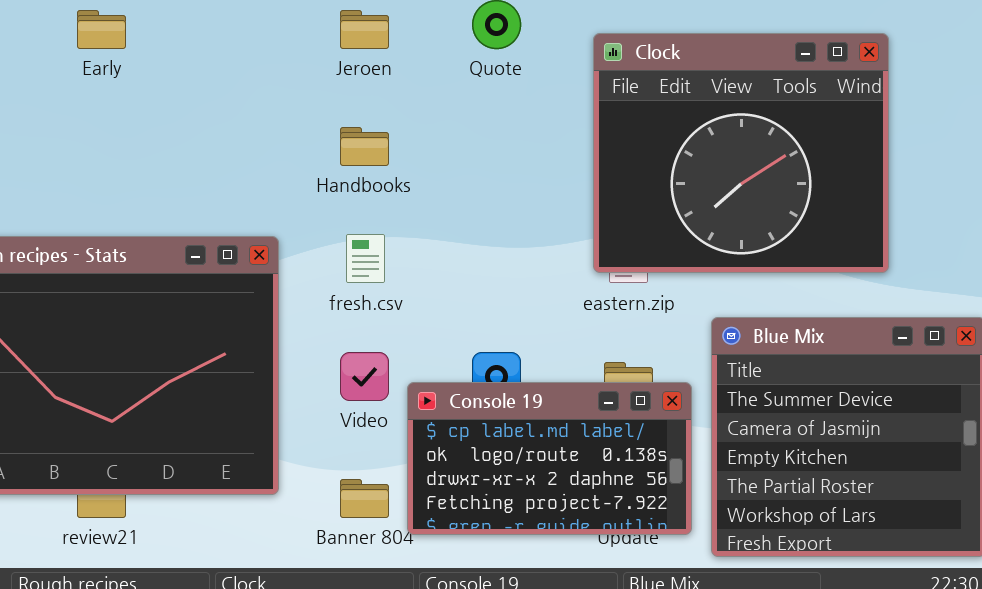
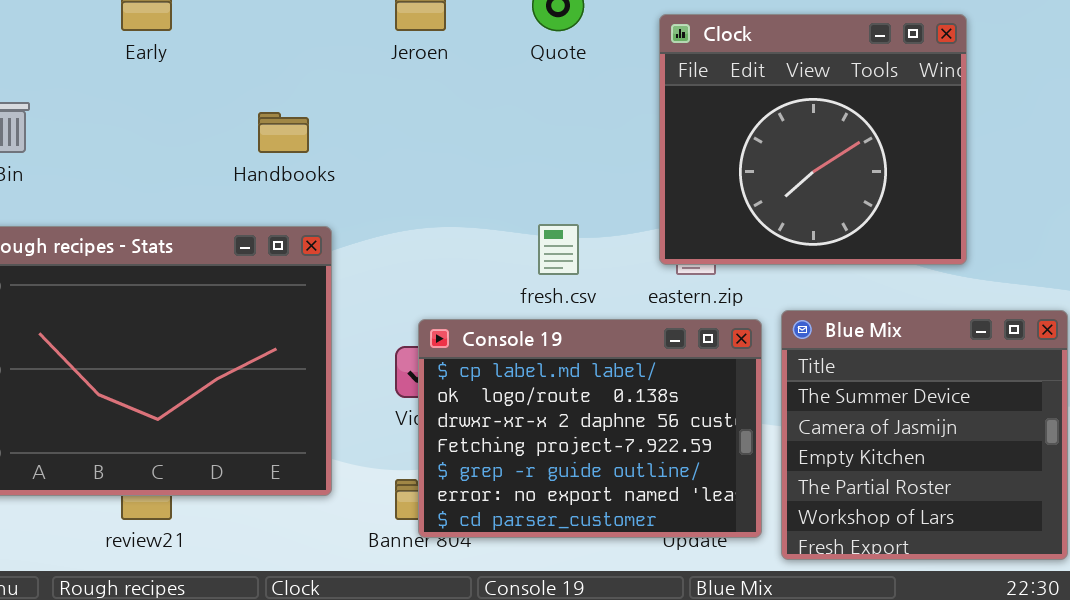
Handbooks: [340,127,389,166] -> [258,112,309,153], moved
fresh.csv: [346,234,385,283] -> [538,224,579,275], moved
Console 19: [407,382,692,535] -> [418,319,762,538], resized

